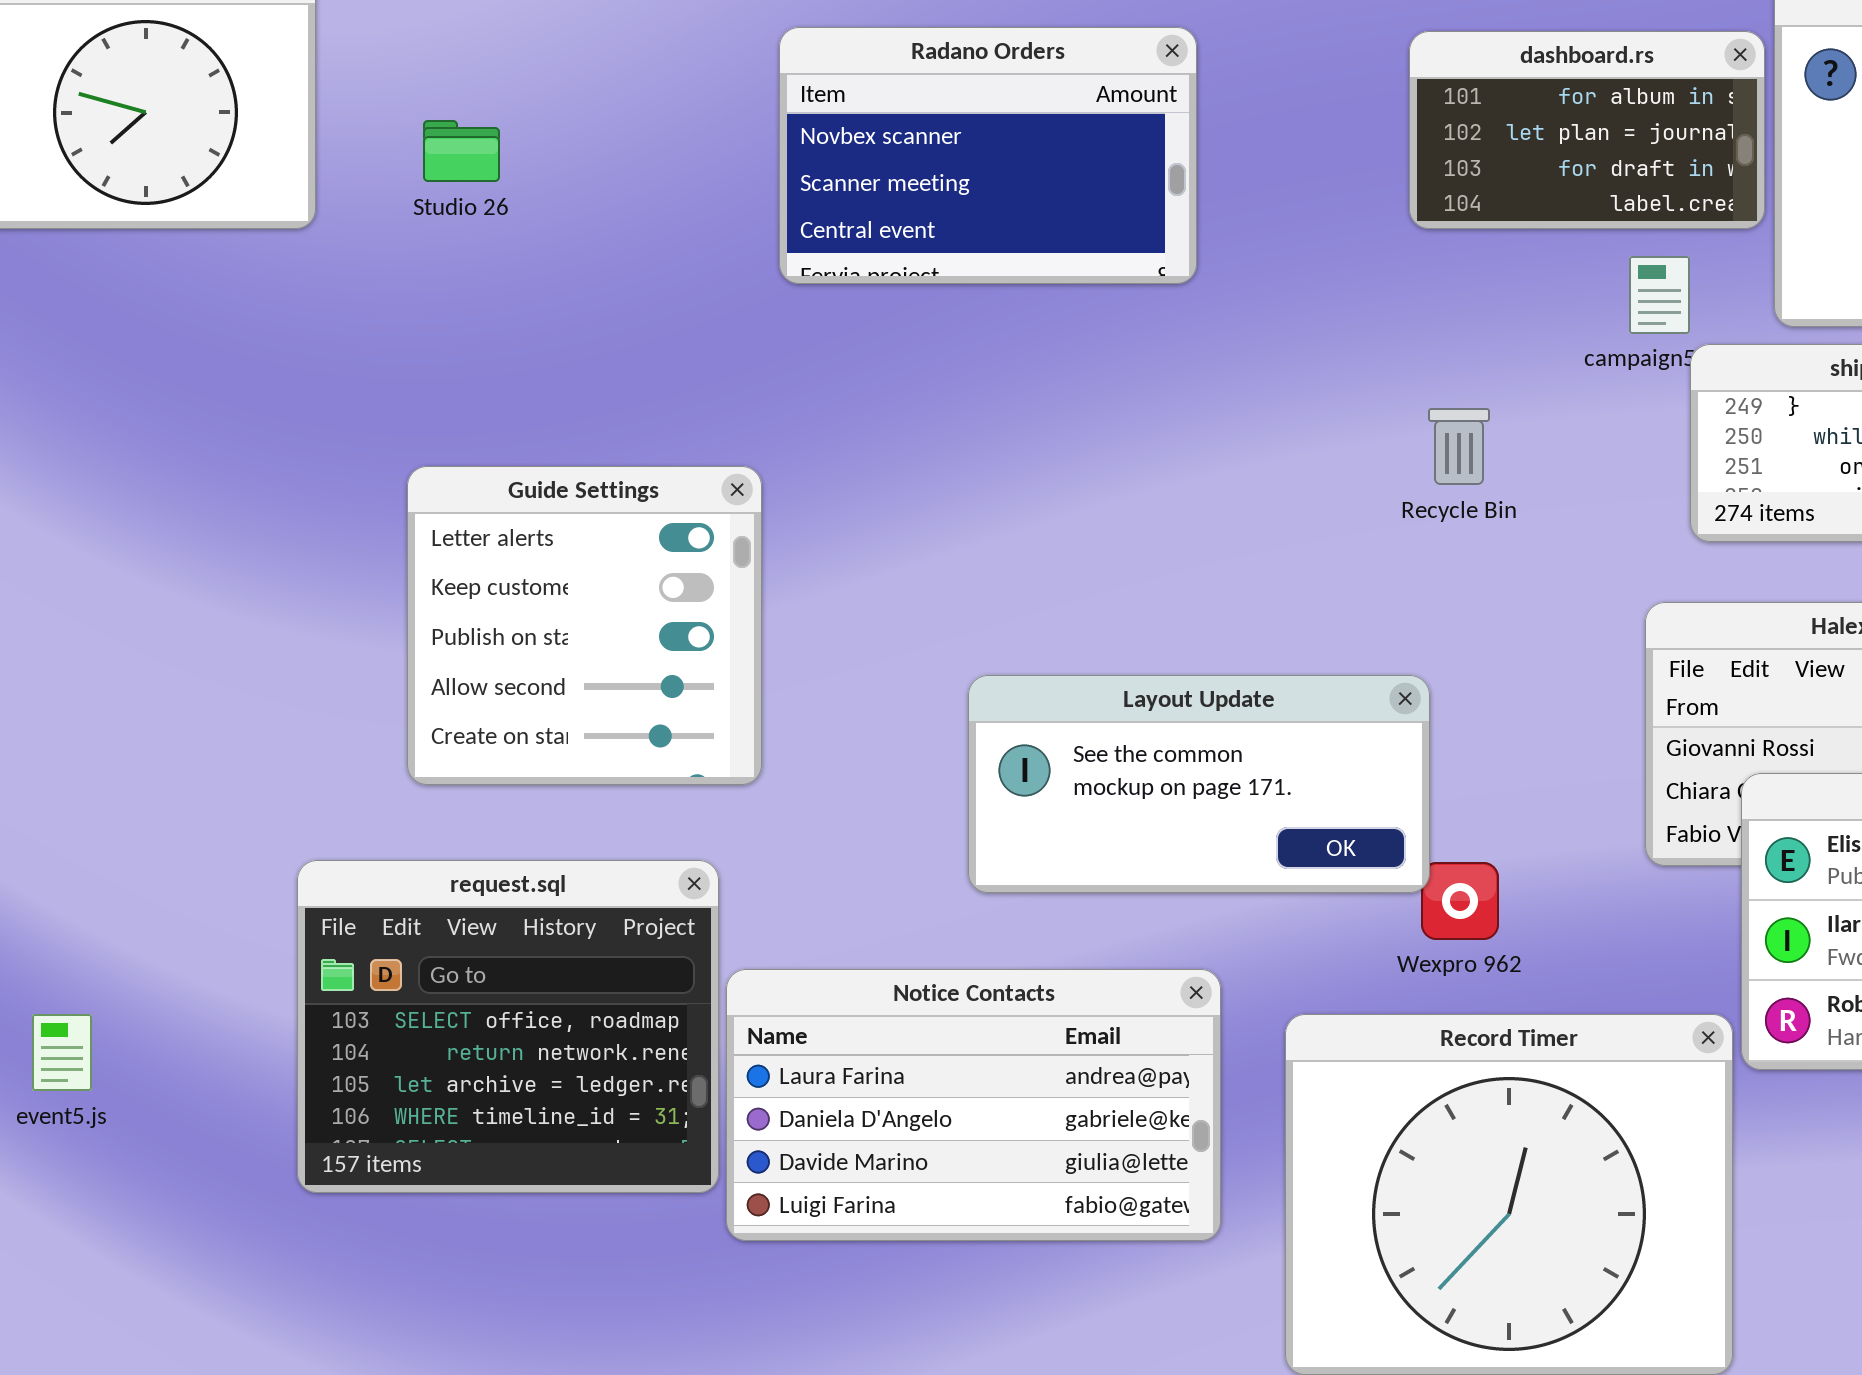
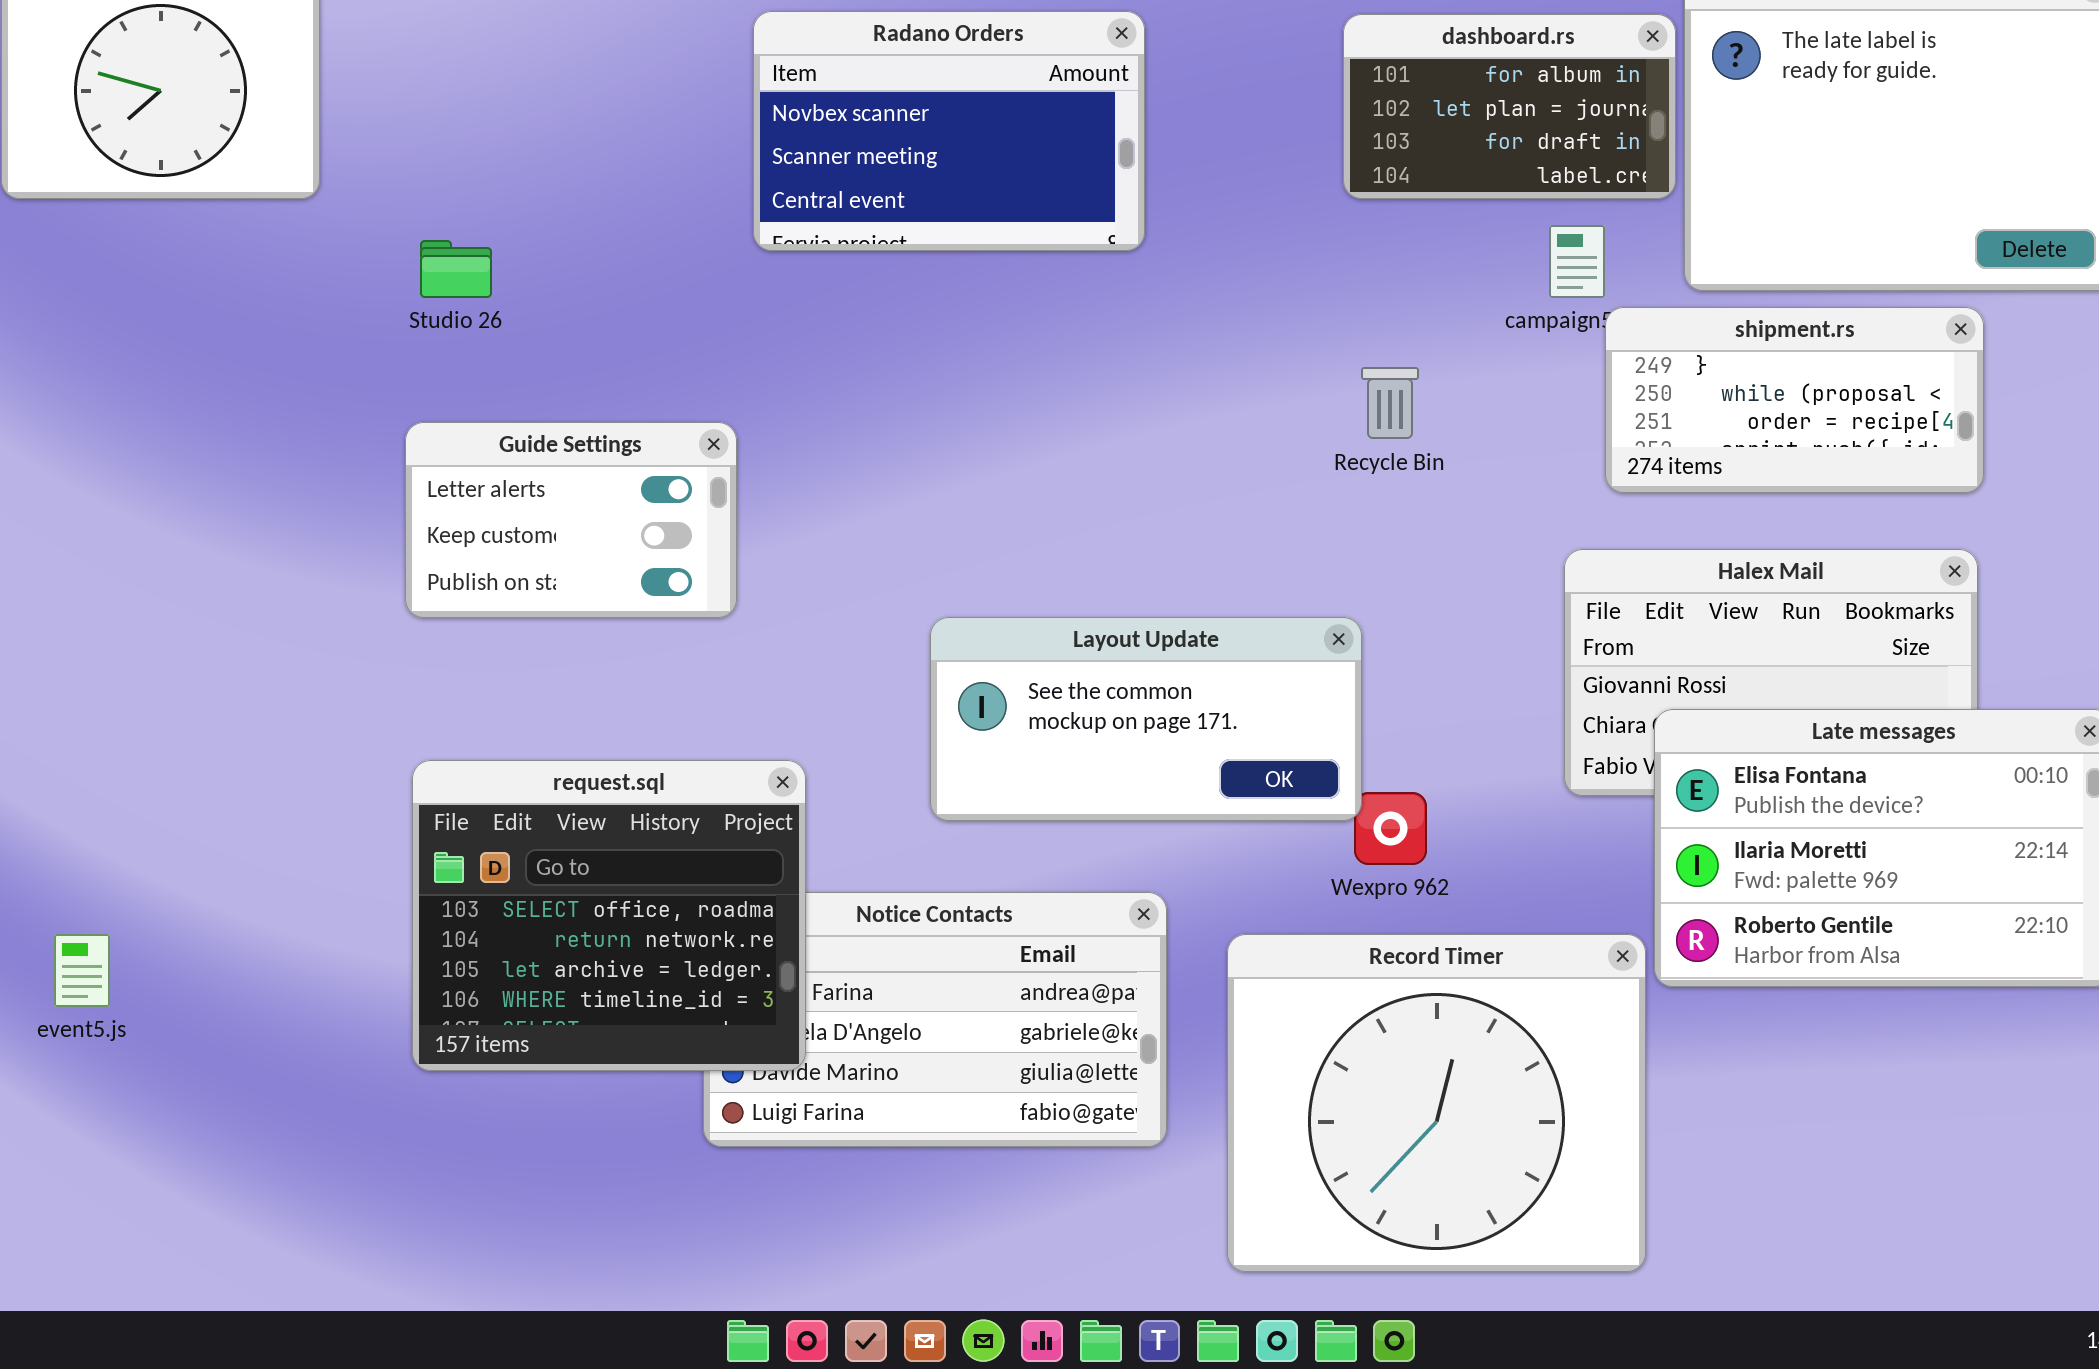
Studio 26: [423,120,500,182] -> [420,240,492,298], moved
Guide Settings: [407,466,762,785] -> [405,422,737,618], resized
request.sql: [297,860,719,1193] -> [412,760,806,1071], moved

